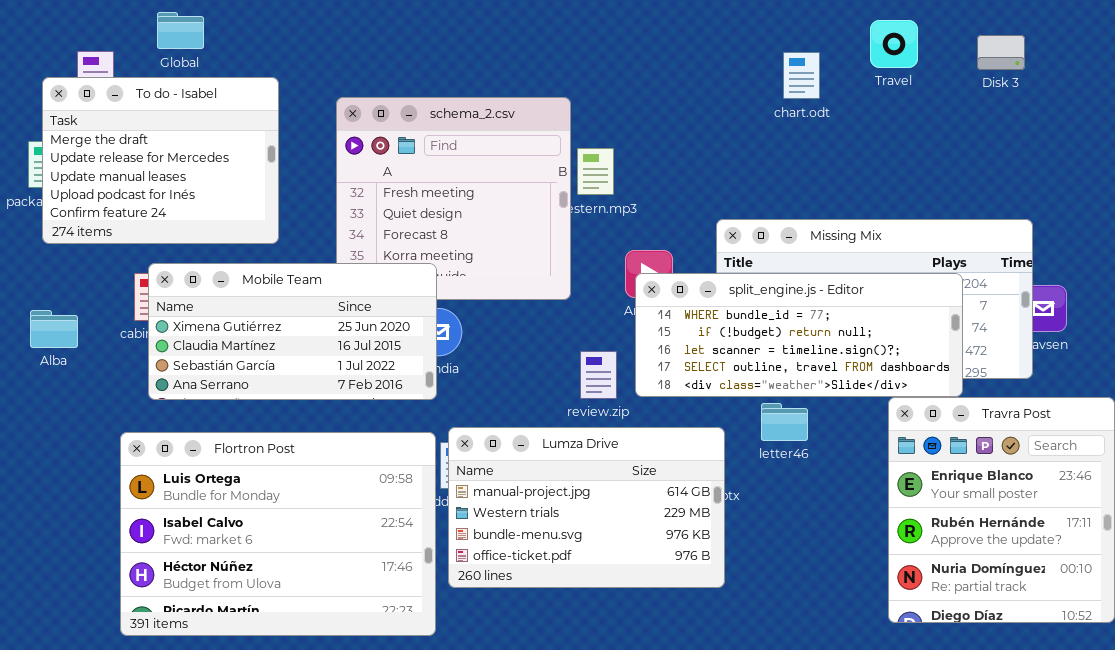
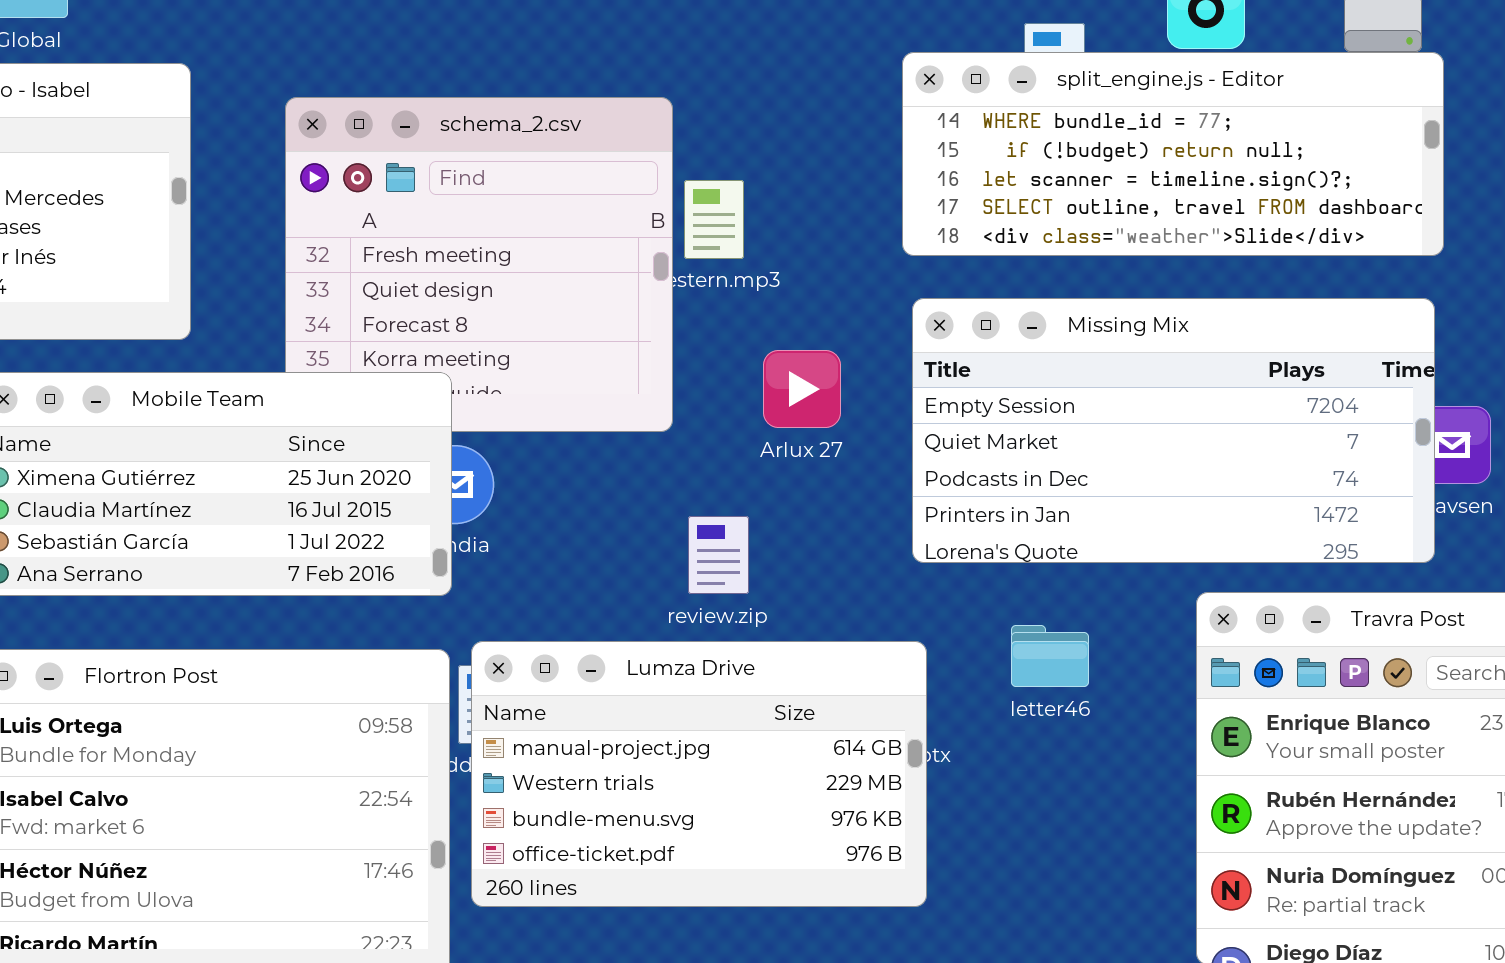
split_engine.js - Editor: [635,273,963,397] -> [902,52,1444,256], moved
letter46: [761,403,808,441] -> [1011,625,1089,687], moved

